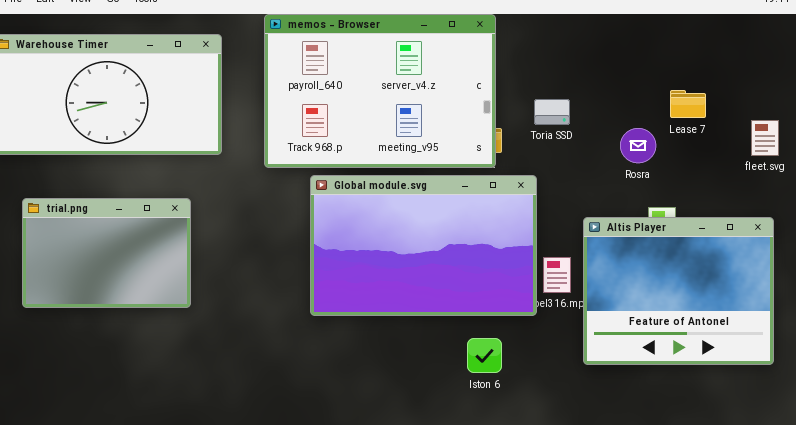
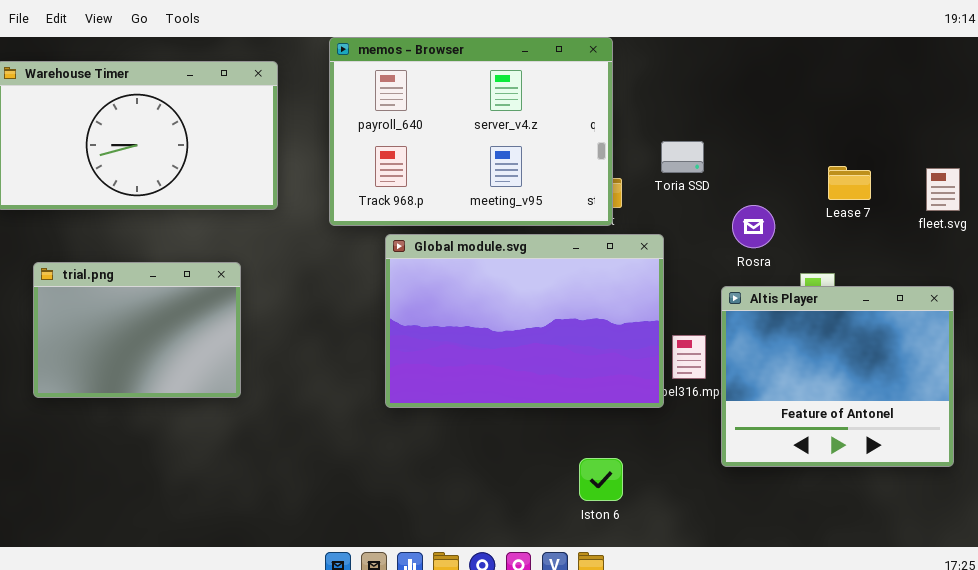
Lease 7: [670,90,706,118] -> [828,166,871,200], moved
Rosra: [620,128,656,163] -> [732,205,775,248], moved
Iston 6: [467,338,502,373] -> [579,458,623,501], moved

